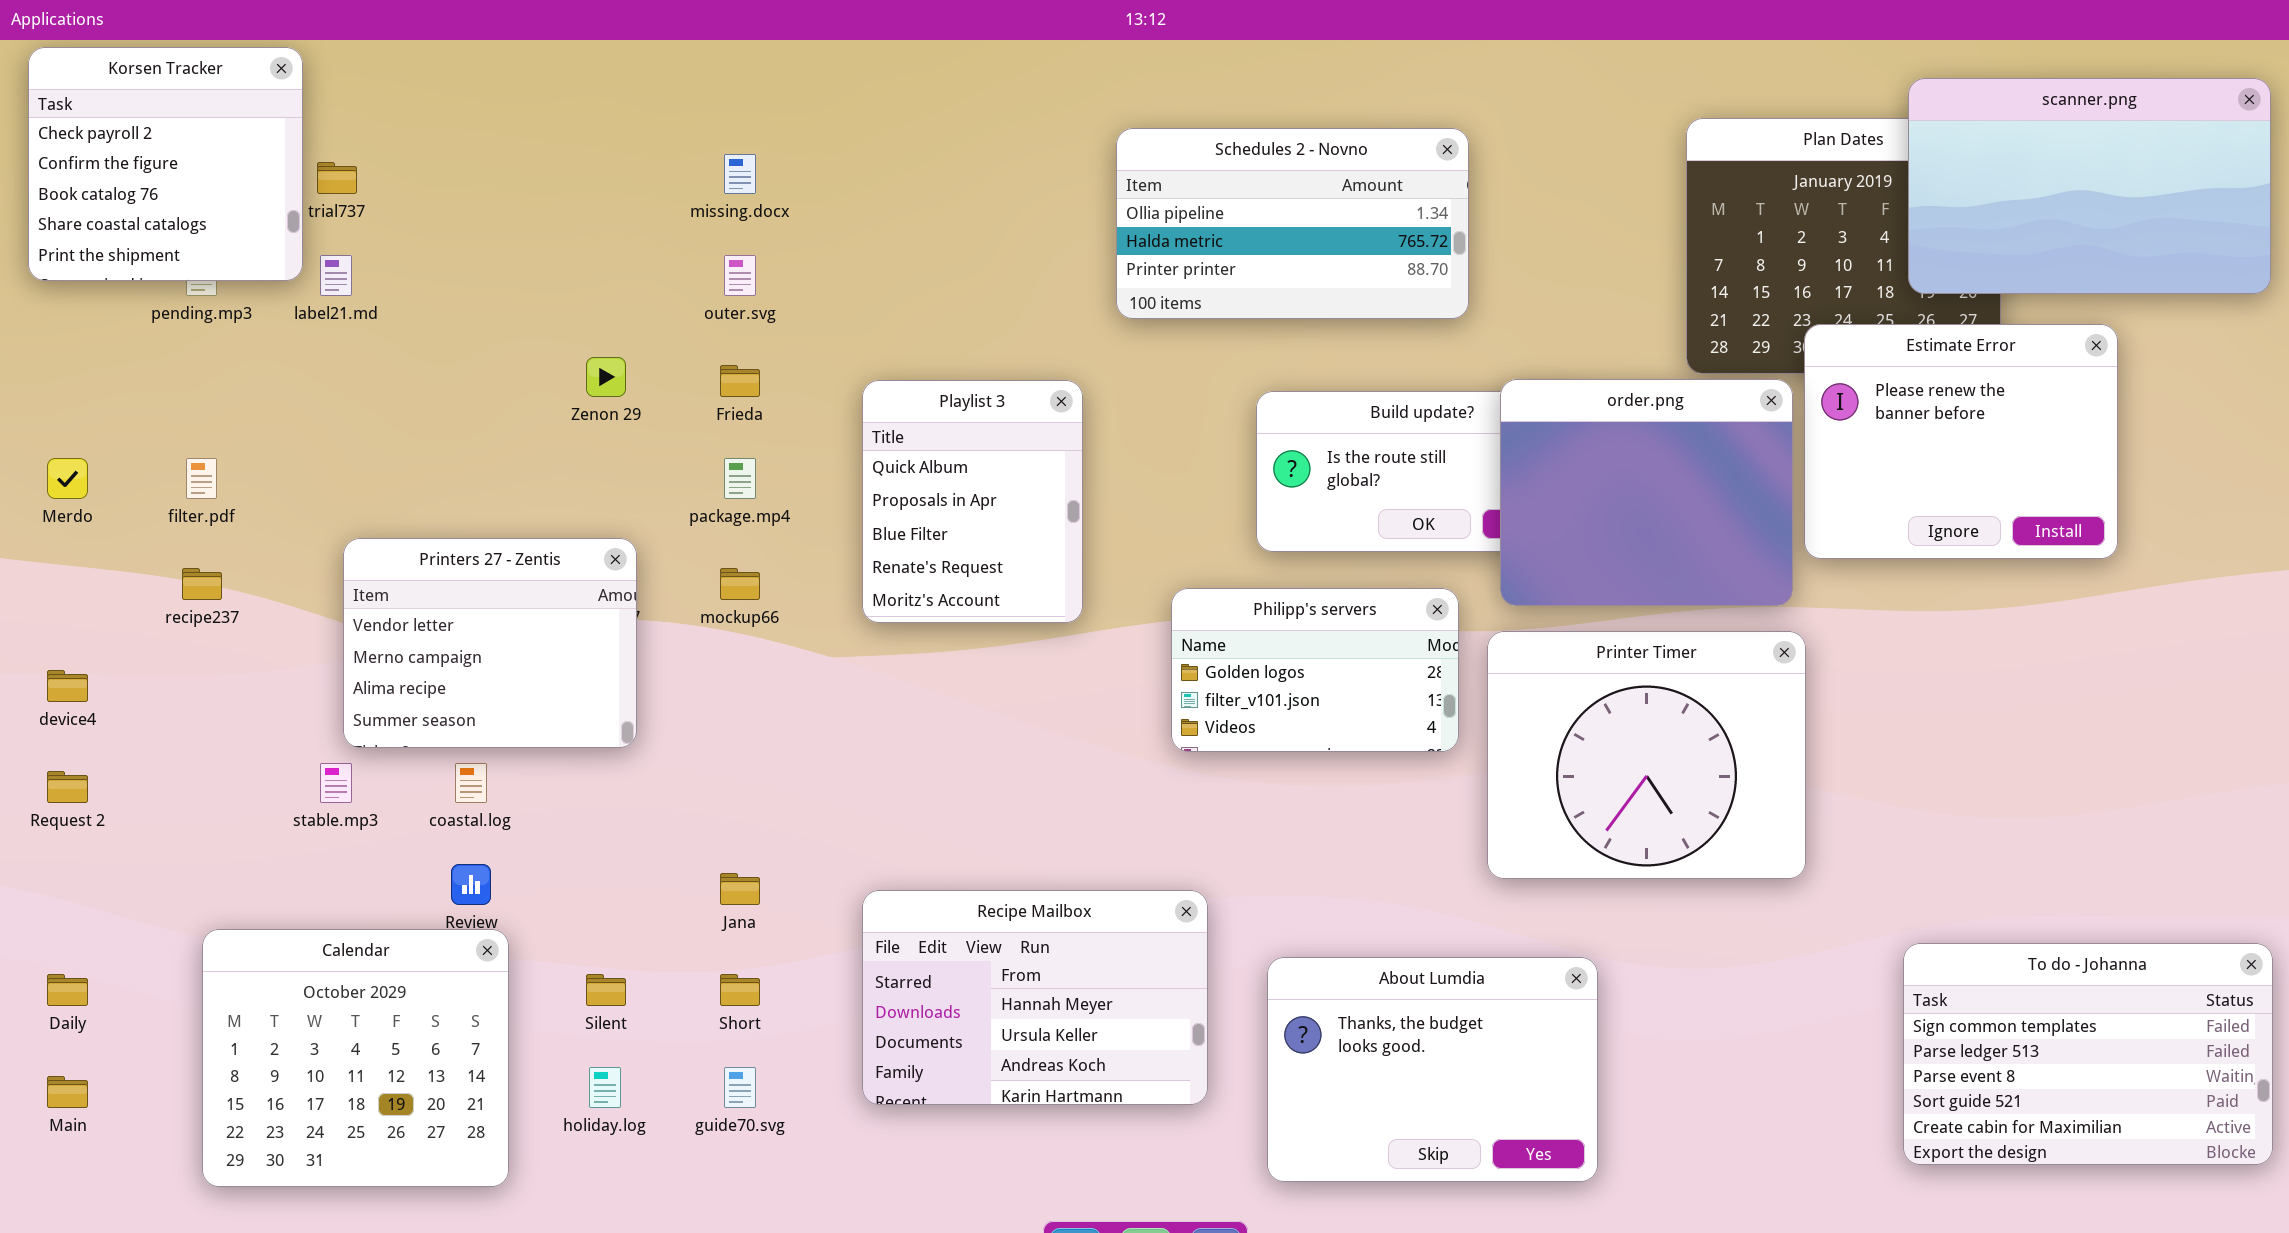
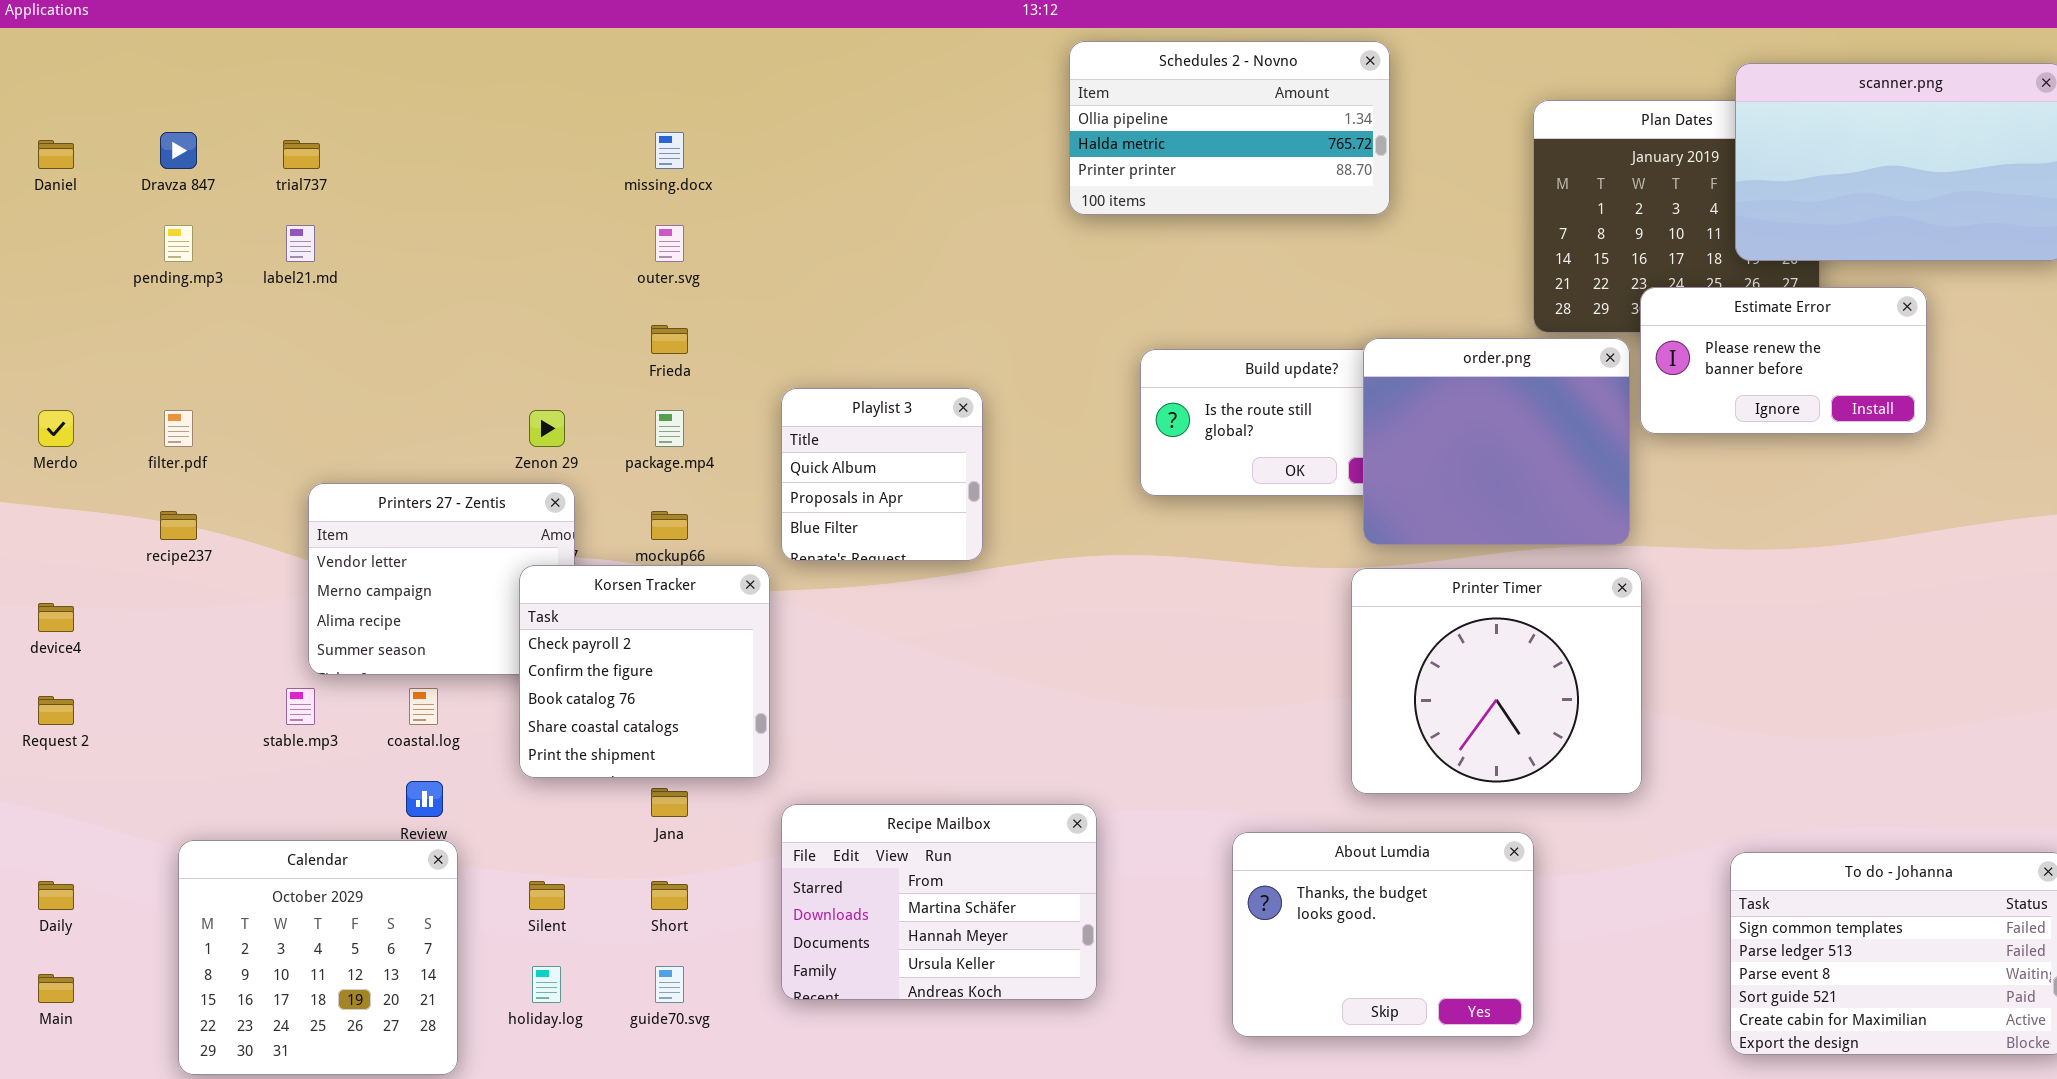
Korsen Tracker: [28,47,303,281] -> [519,565,770,778], moved
Schedules 2 - Novno: [1116,128,1469,319] -> [1069,41,1390,215], moved
Estimate Error: [1804,324,2118,559] -> [1640,287,1927,434], resized
Zenon 29: [586,357,626,397] -> [529,410,565,447], moved
Playlist 3: [862,380,1083,623] -> [781,388,983,561], resized
Philipp's servers: [1171,588,1459,752] -> none, closed
Recipe Mailbox: [862,890,1208,1105] -> [781,804,1097,1000], scrolled up 1 row
About Lumdia: [1267,957,1598,1182] -> [1232,832,1534,1037], moved

